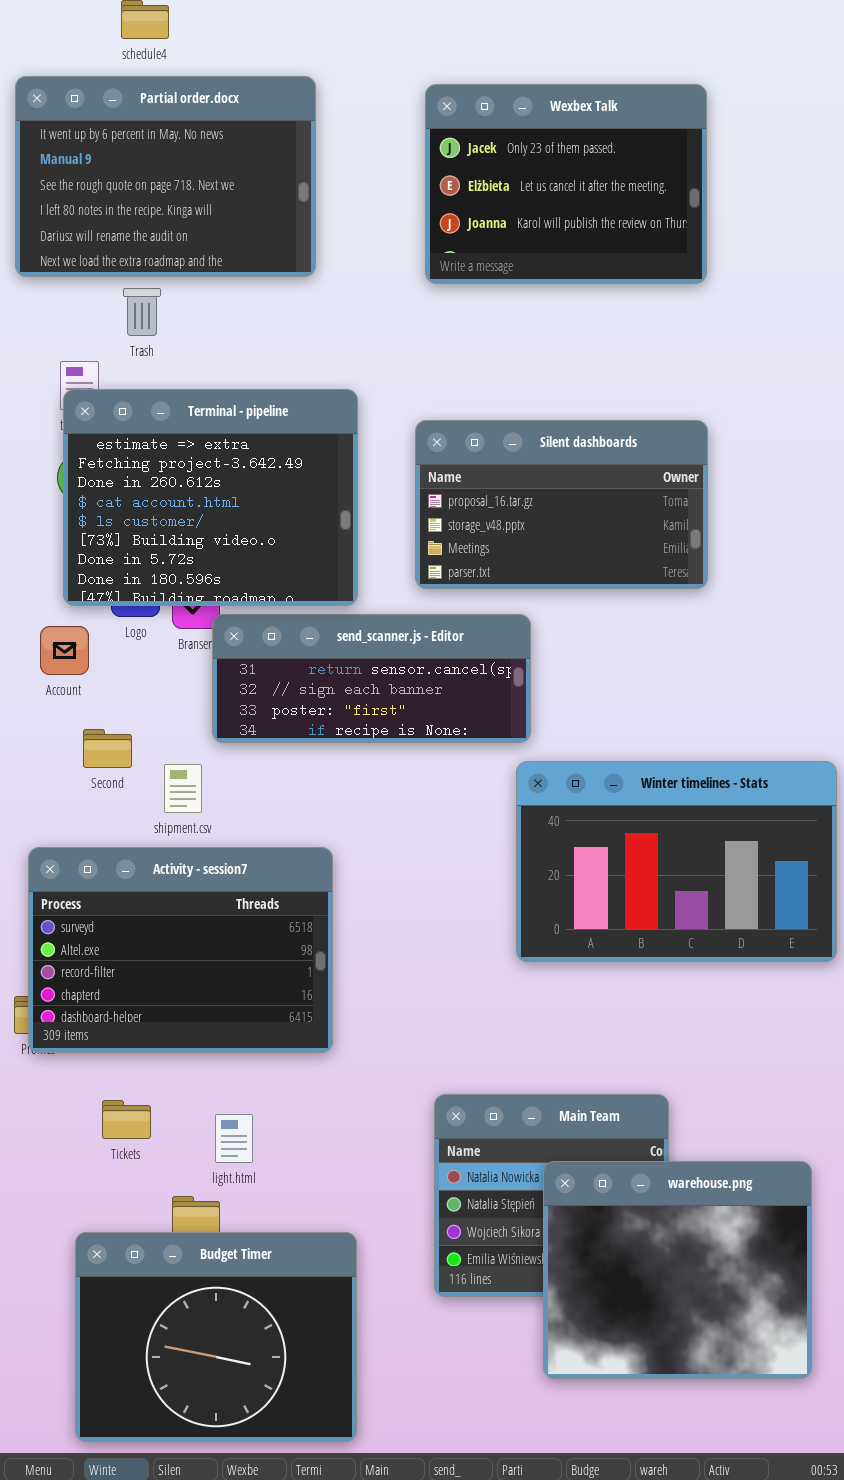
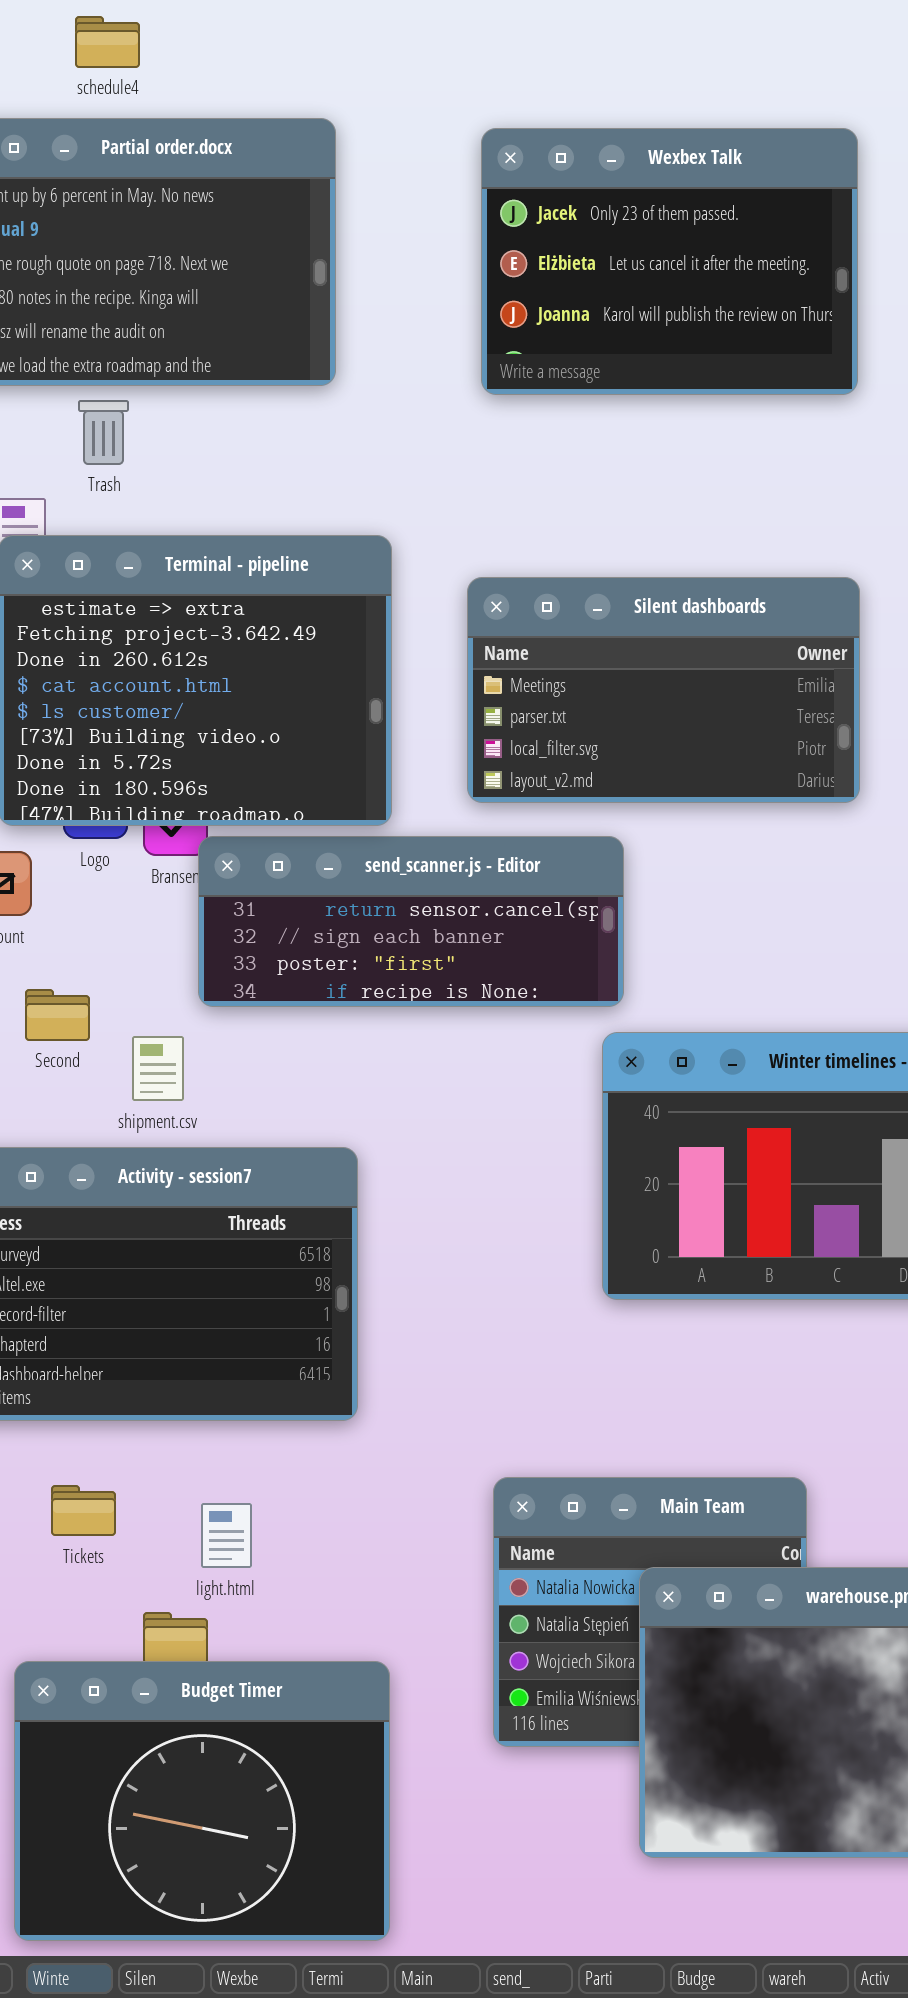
Silent dashboards: [415,420,708,589] -> [467,577,860,803], scrolled down 2 rows

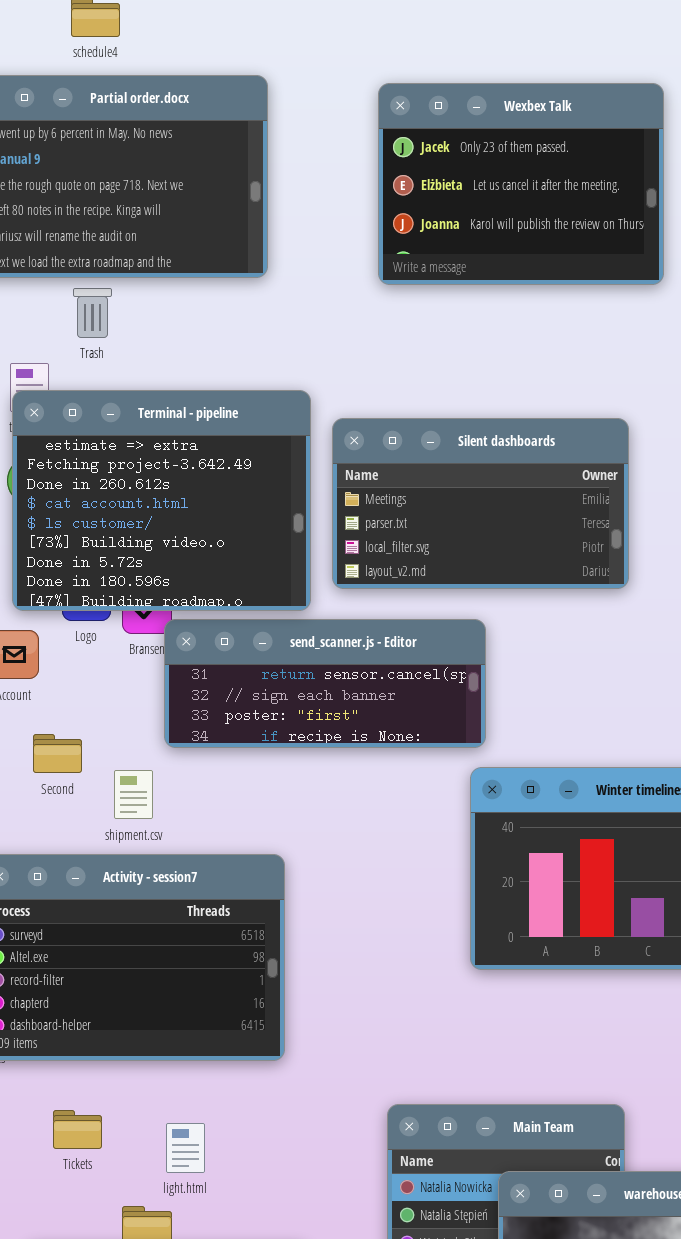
Silent dashboards: [467,577,860,803] -> [332,418,629,589], moved

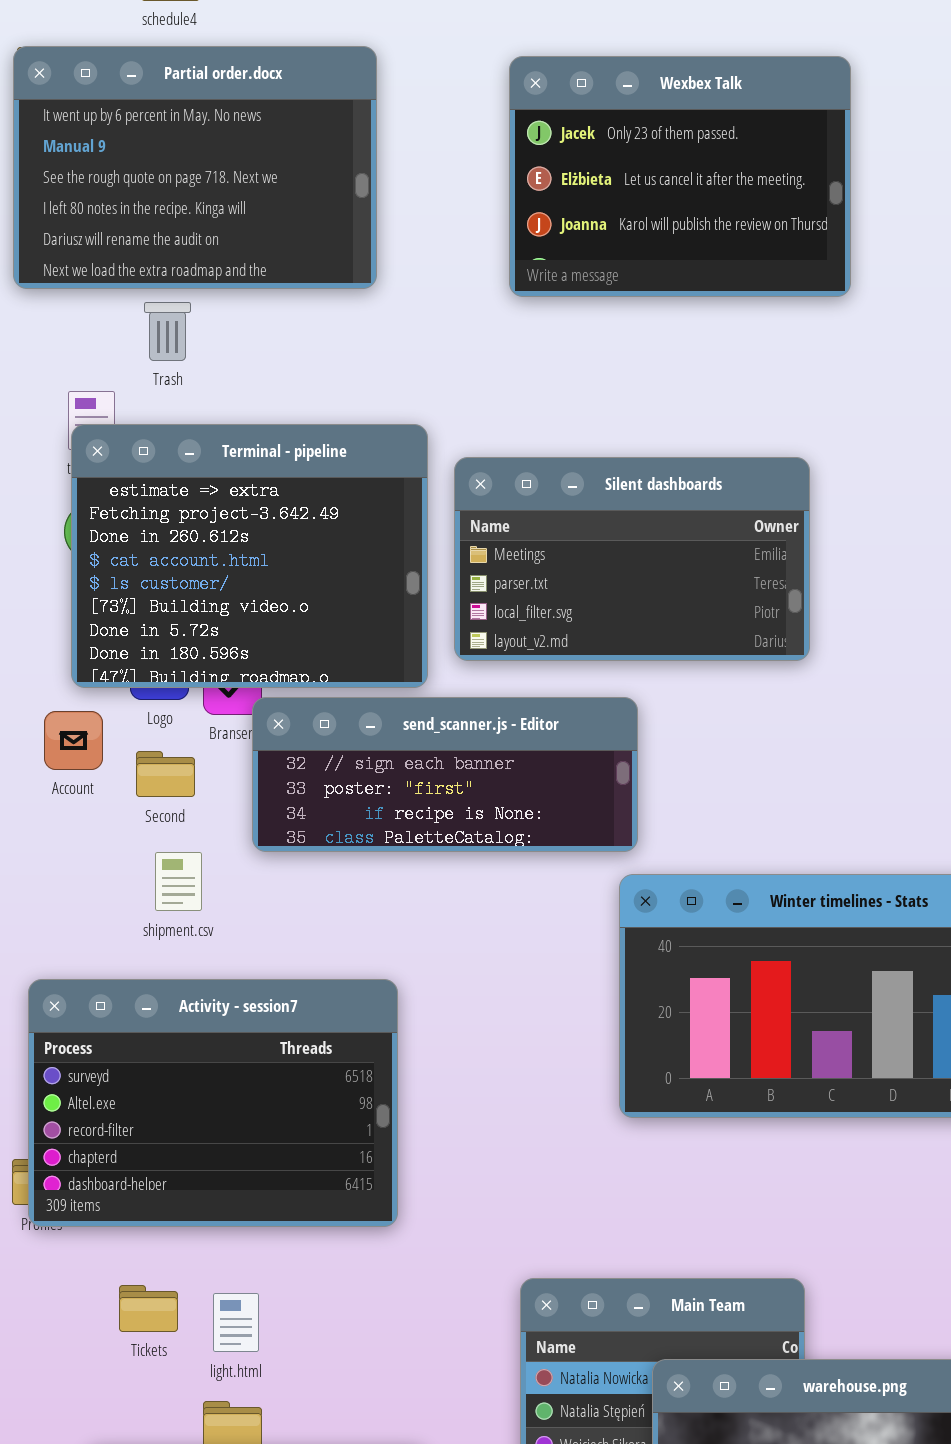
send_scanner.js - Editor: [164,619,486,748] -> [252,697,638,852], scrolled down 1 row
Second: [33,734,82,773] -> [136,751,195,797], moved
shipment.csv: [114,770,153,819] -> [155,852,202,911], moved
light.html: [166,1123,205,1173] -> [213,1293,259,1352], moved

